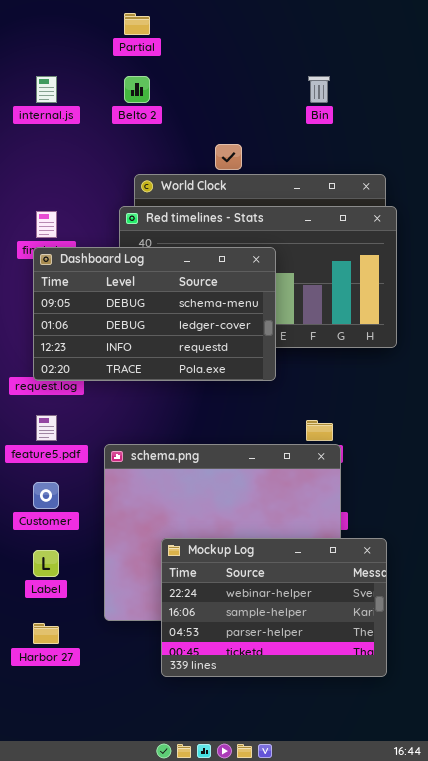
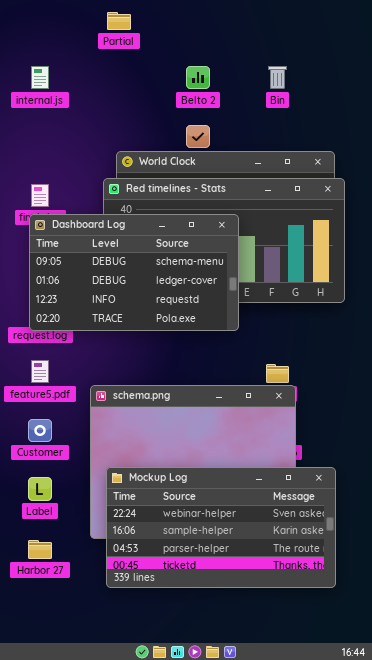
Belto 2: [124,76,150,103] -> [186,66,210,89], moved
Mockup Log: [161,538,387,677] -> [106,467,336,588], resized

